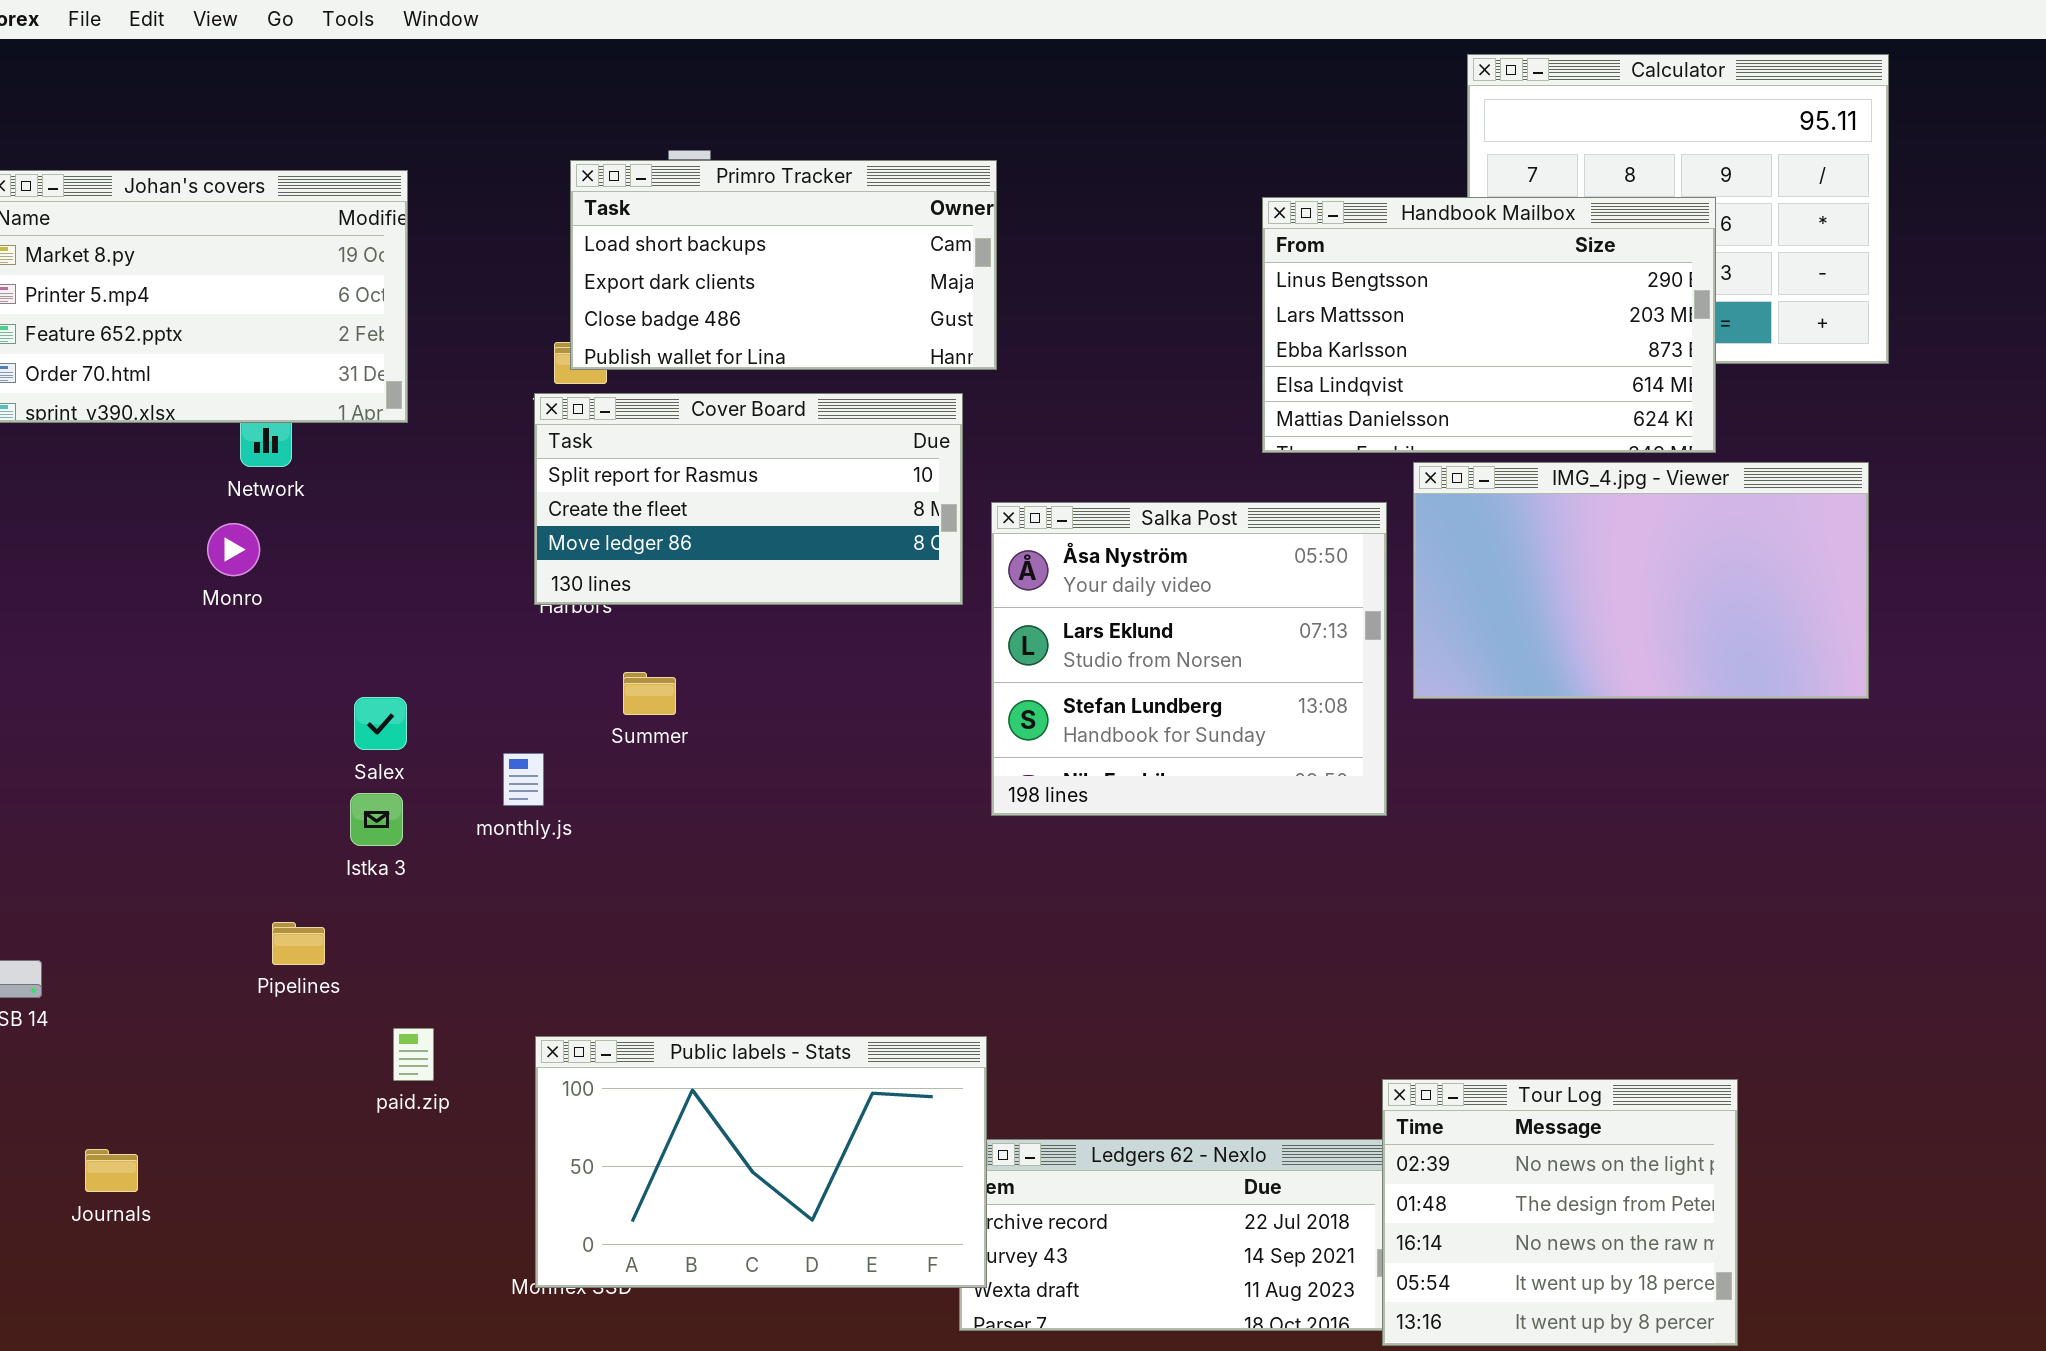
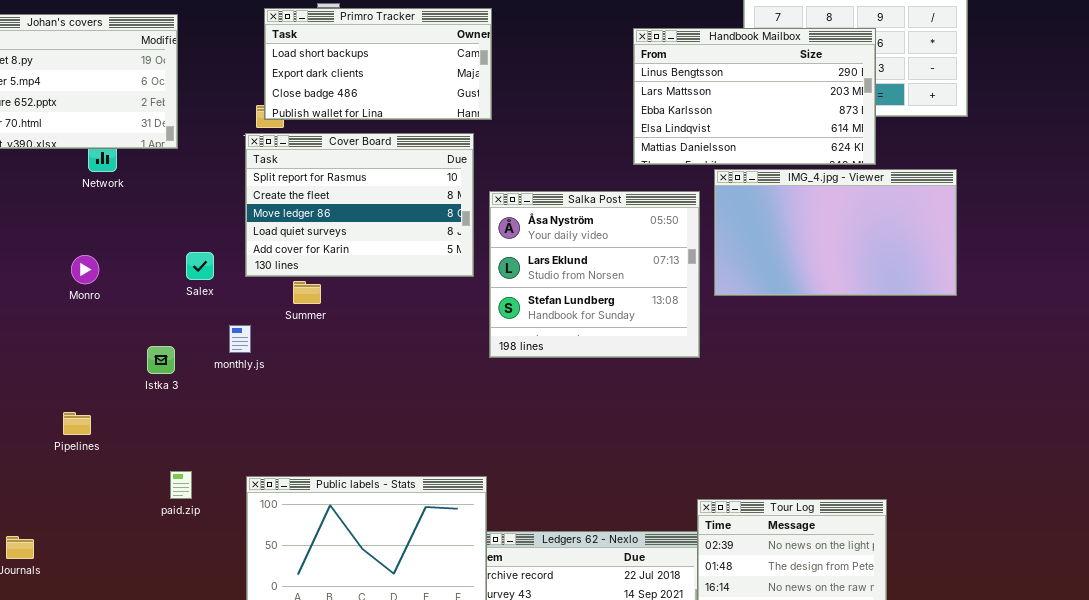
Cover Board: [534,393,963,605] -> [245,133,474,277], resized
Monro: [207,523,260,576] -> [71,255,99,284], moved
Salex: [354,697,407,750] -> [186,252,214,280], moved
Pipelines: [272,922,325,965] -> [63,412,91,435], moved

